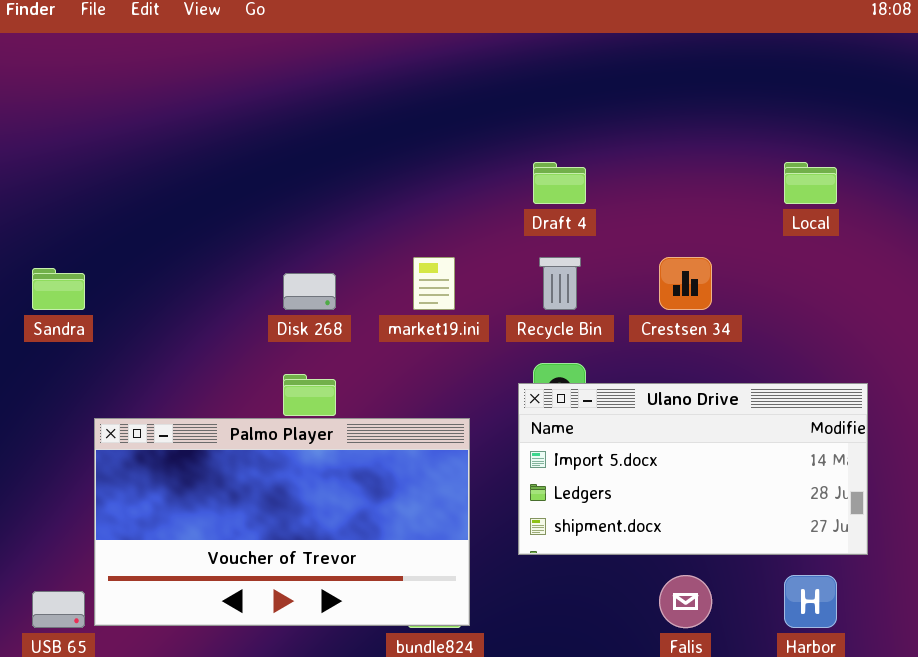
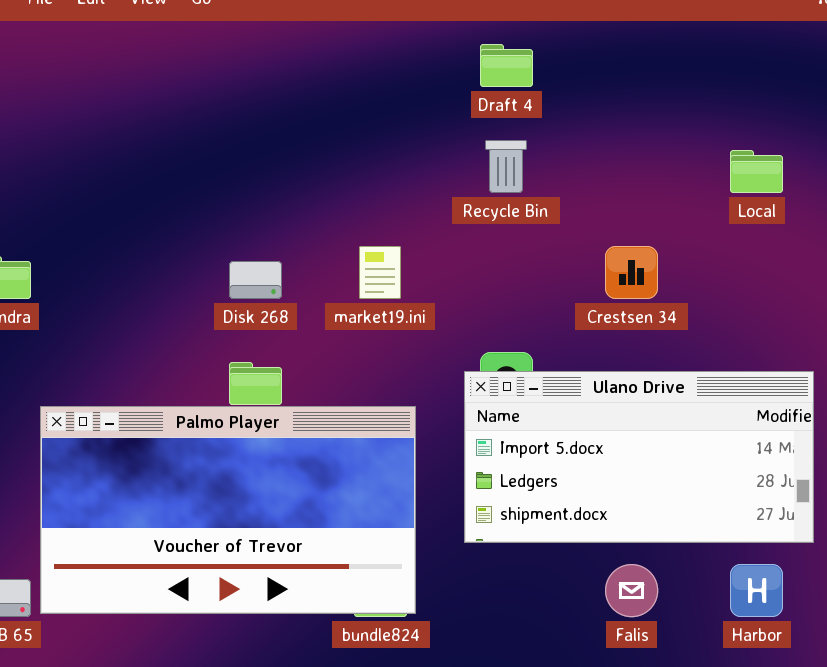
Draft 4: [533,162,586,204] -> [480,44,533,87], moved
Recycle Bin: [539,257,581,310] -> [485,140,527,193], moved

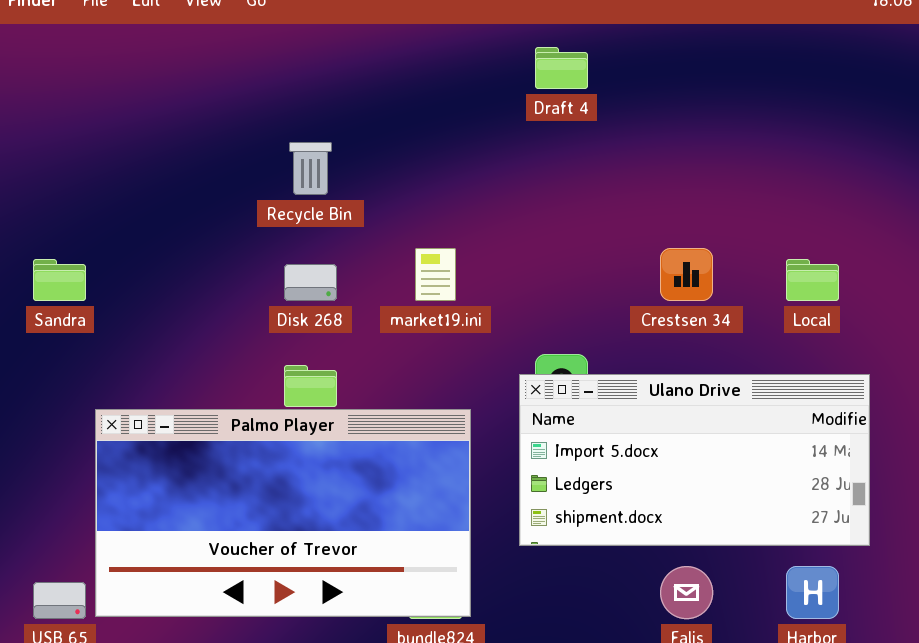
Recycle Bin: [485,140,527,193] -> [289,142,332,195], moved
Local: [730,150,783,193] -> [786,259,839,301], moved

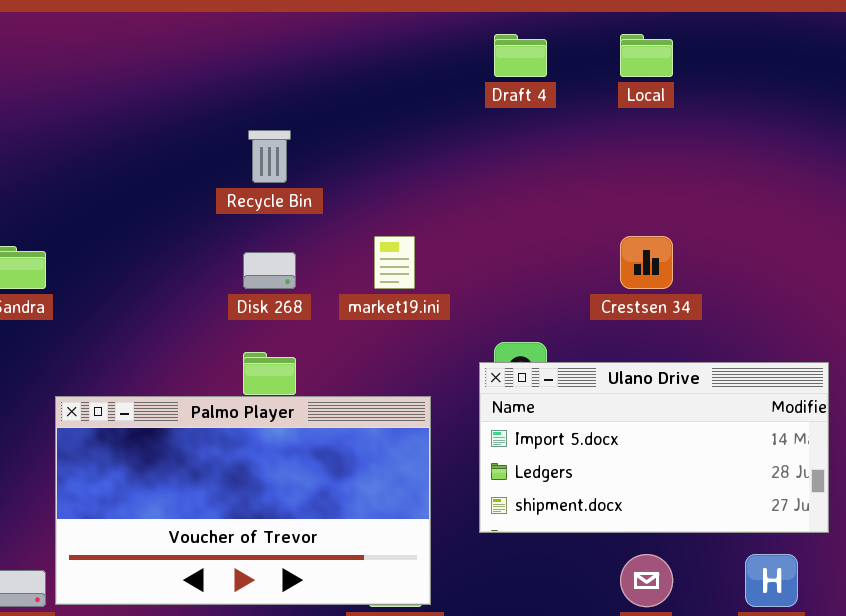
Local: [786,259,839,301] -> [620,34,673,77], moved

